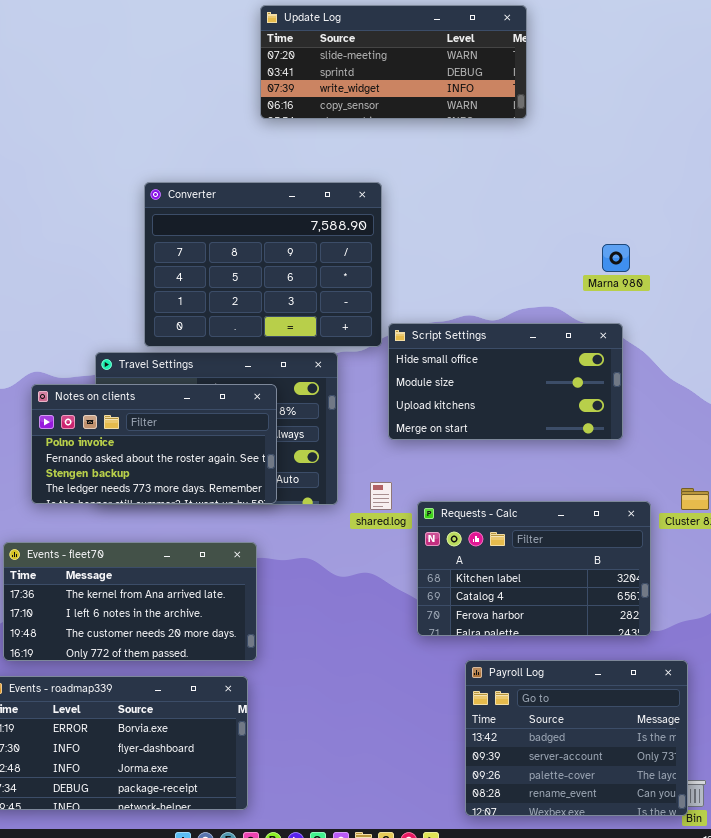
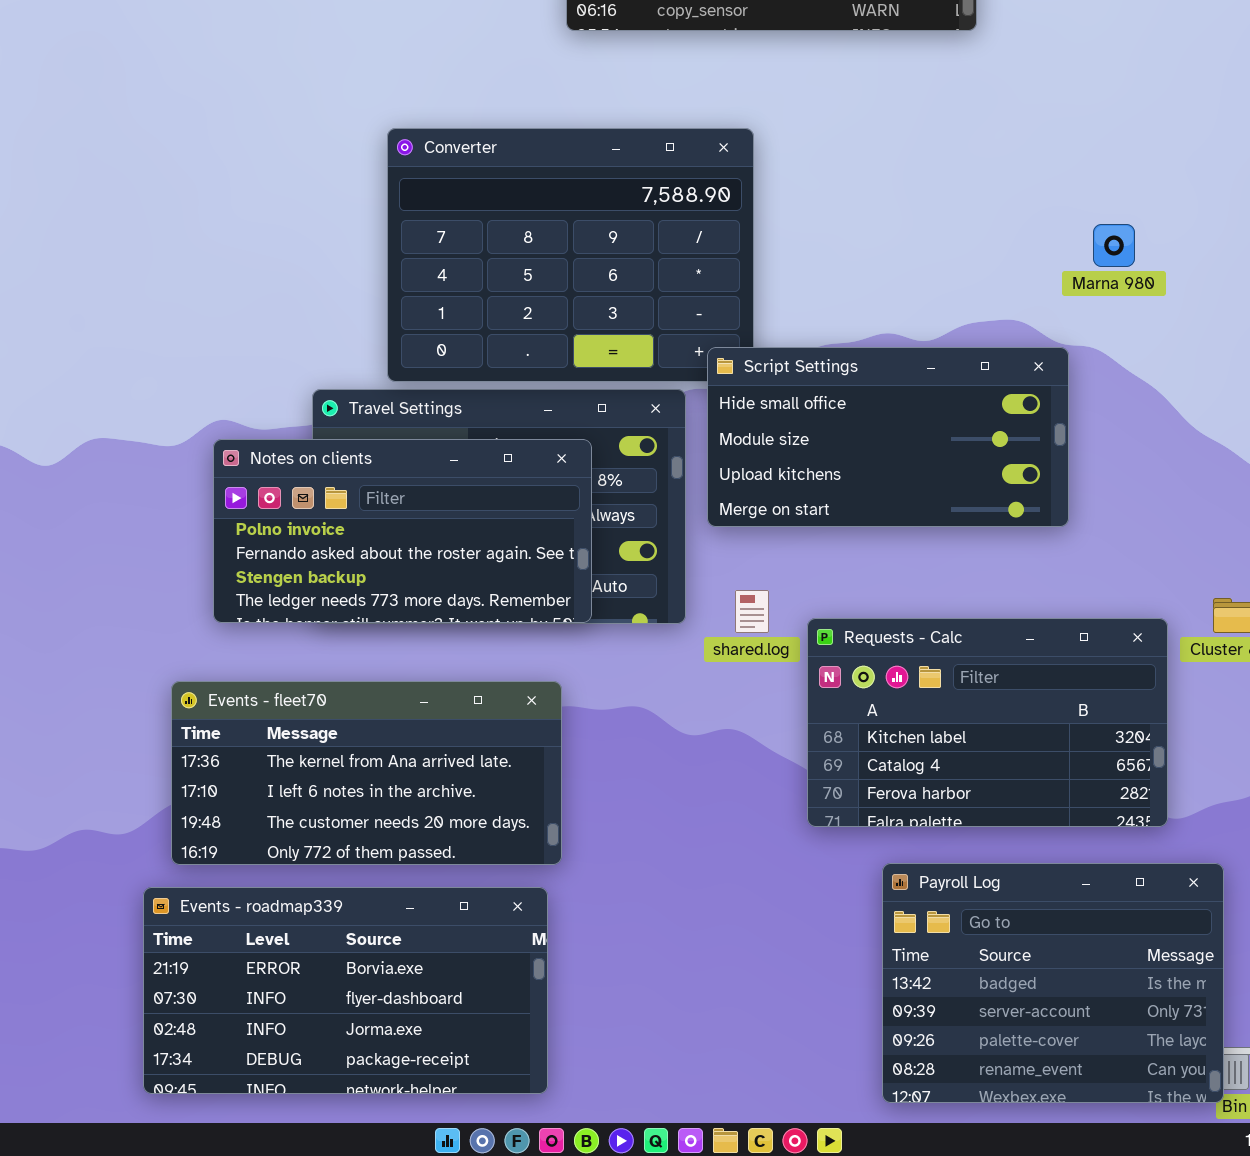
Script Settings: [388,323,623,440] -> [707,347,1069,527], moved

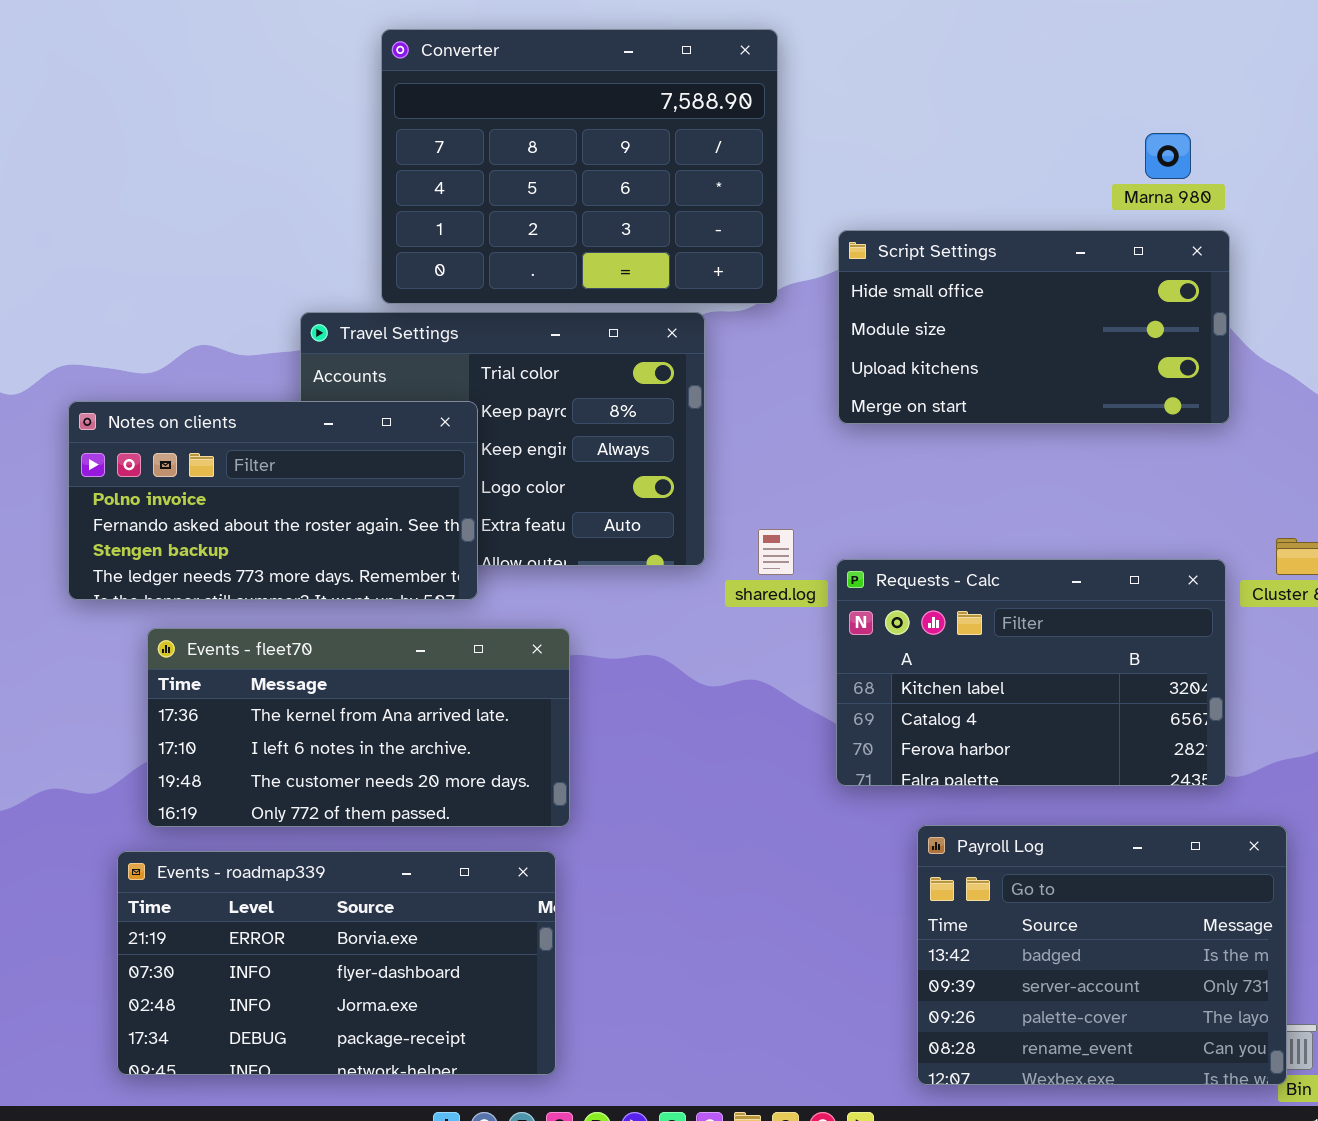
Script Settings: [707,347,1069,527] -> [838,230,1230,424], moved
Notes on clients: [213,439,592,623] -> [68,401,478,600], moved

